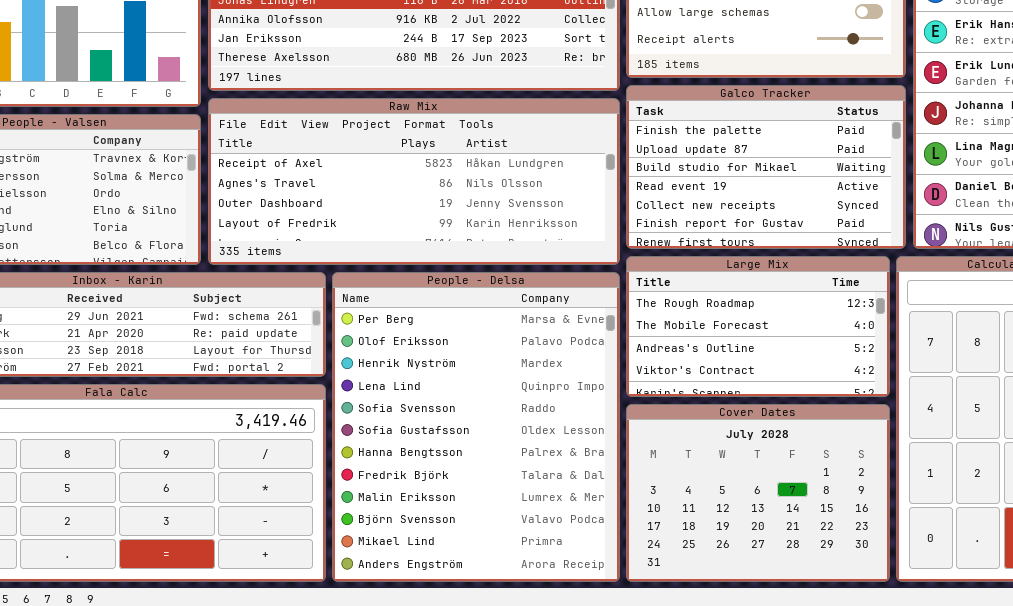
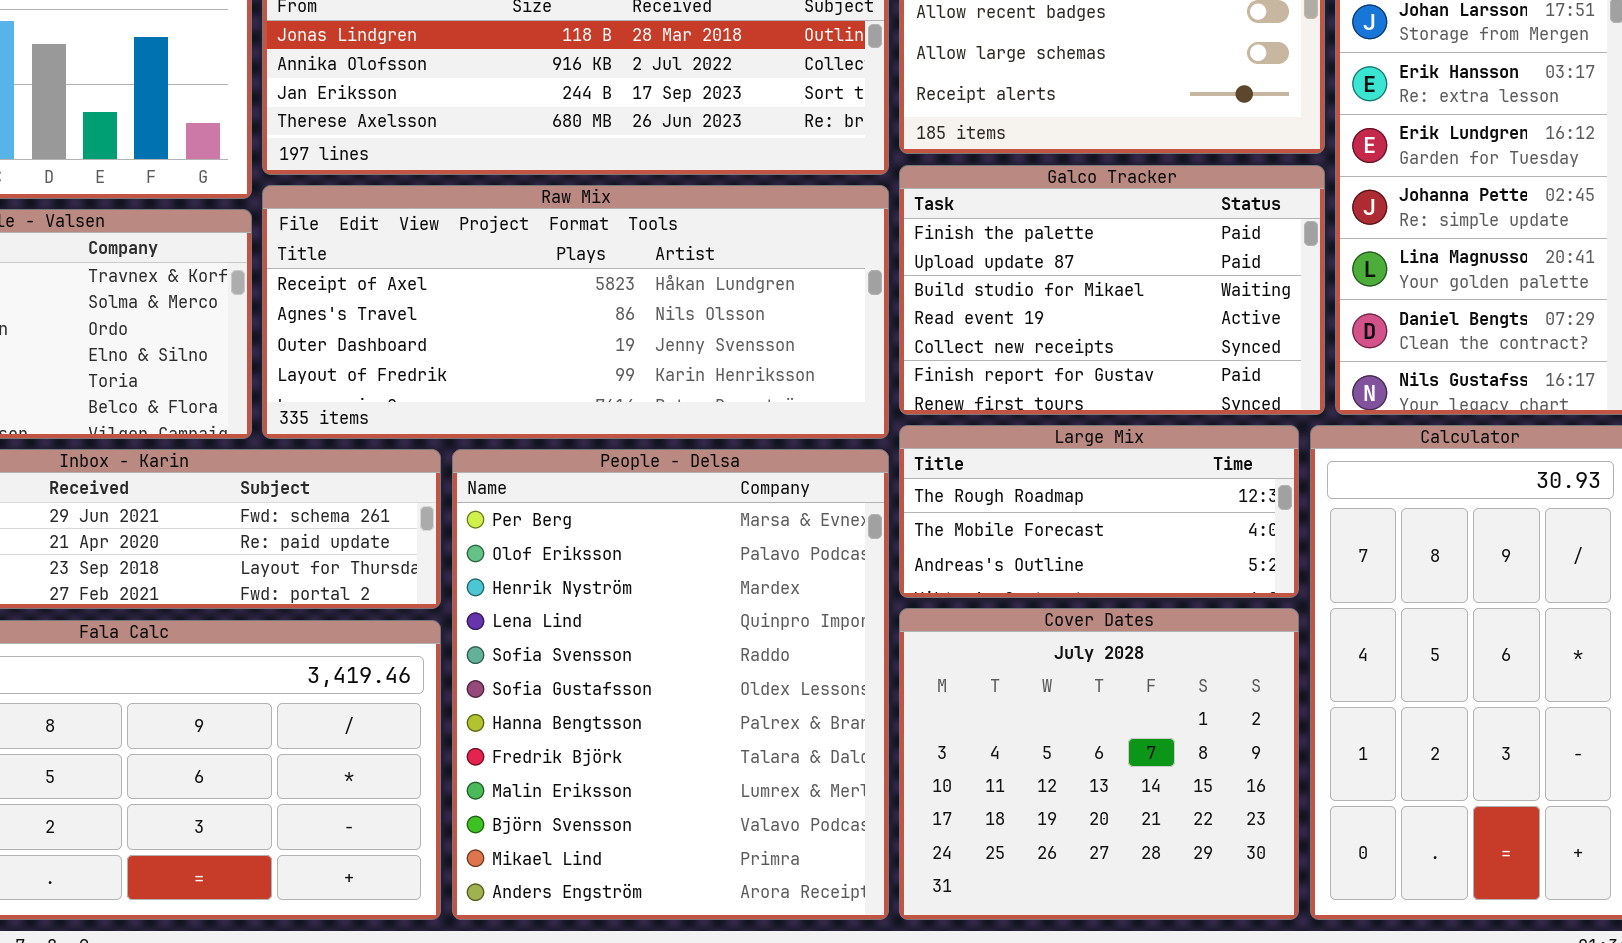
Large Mix: [626,256,890,397] -> [899,425,1299,598], resized
Cover Dates: [626,404,890,582] -> [899,608,1299,920], resized

